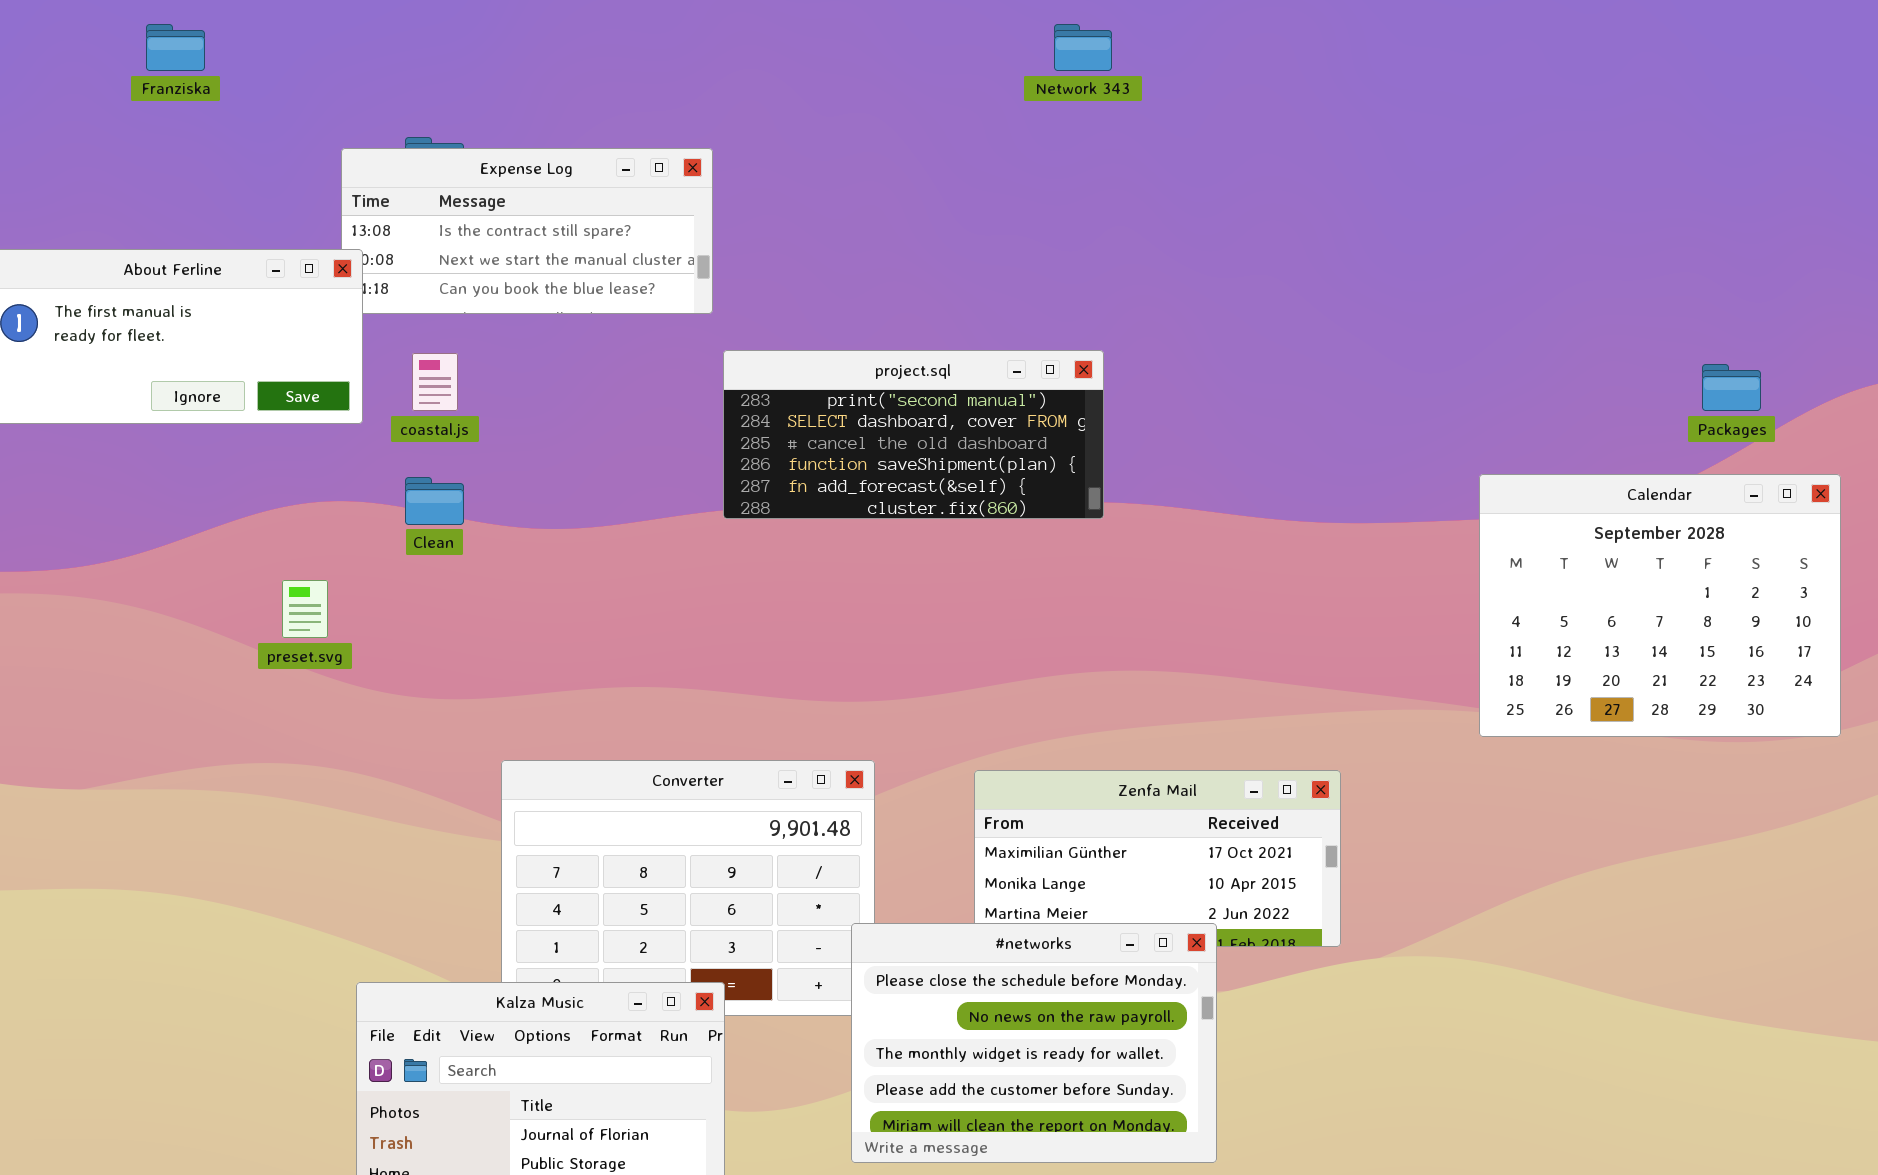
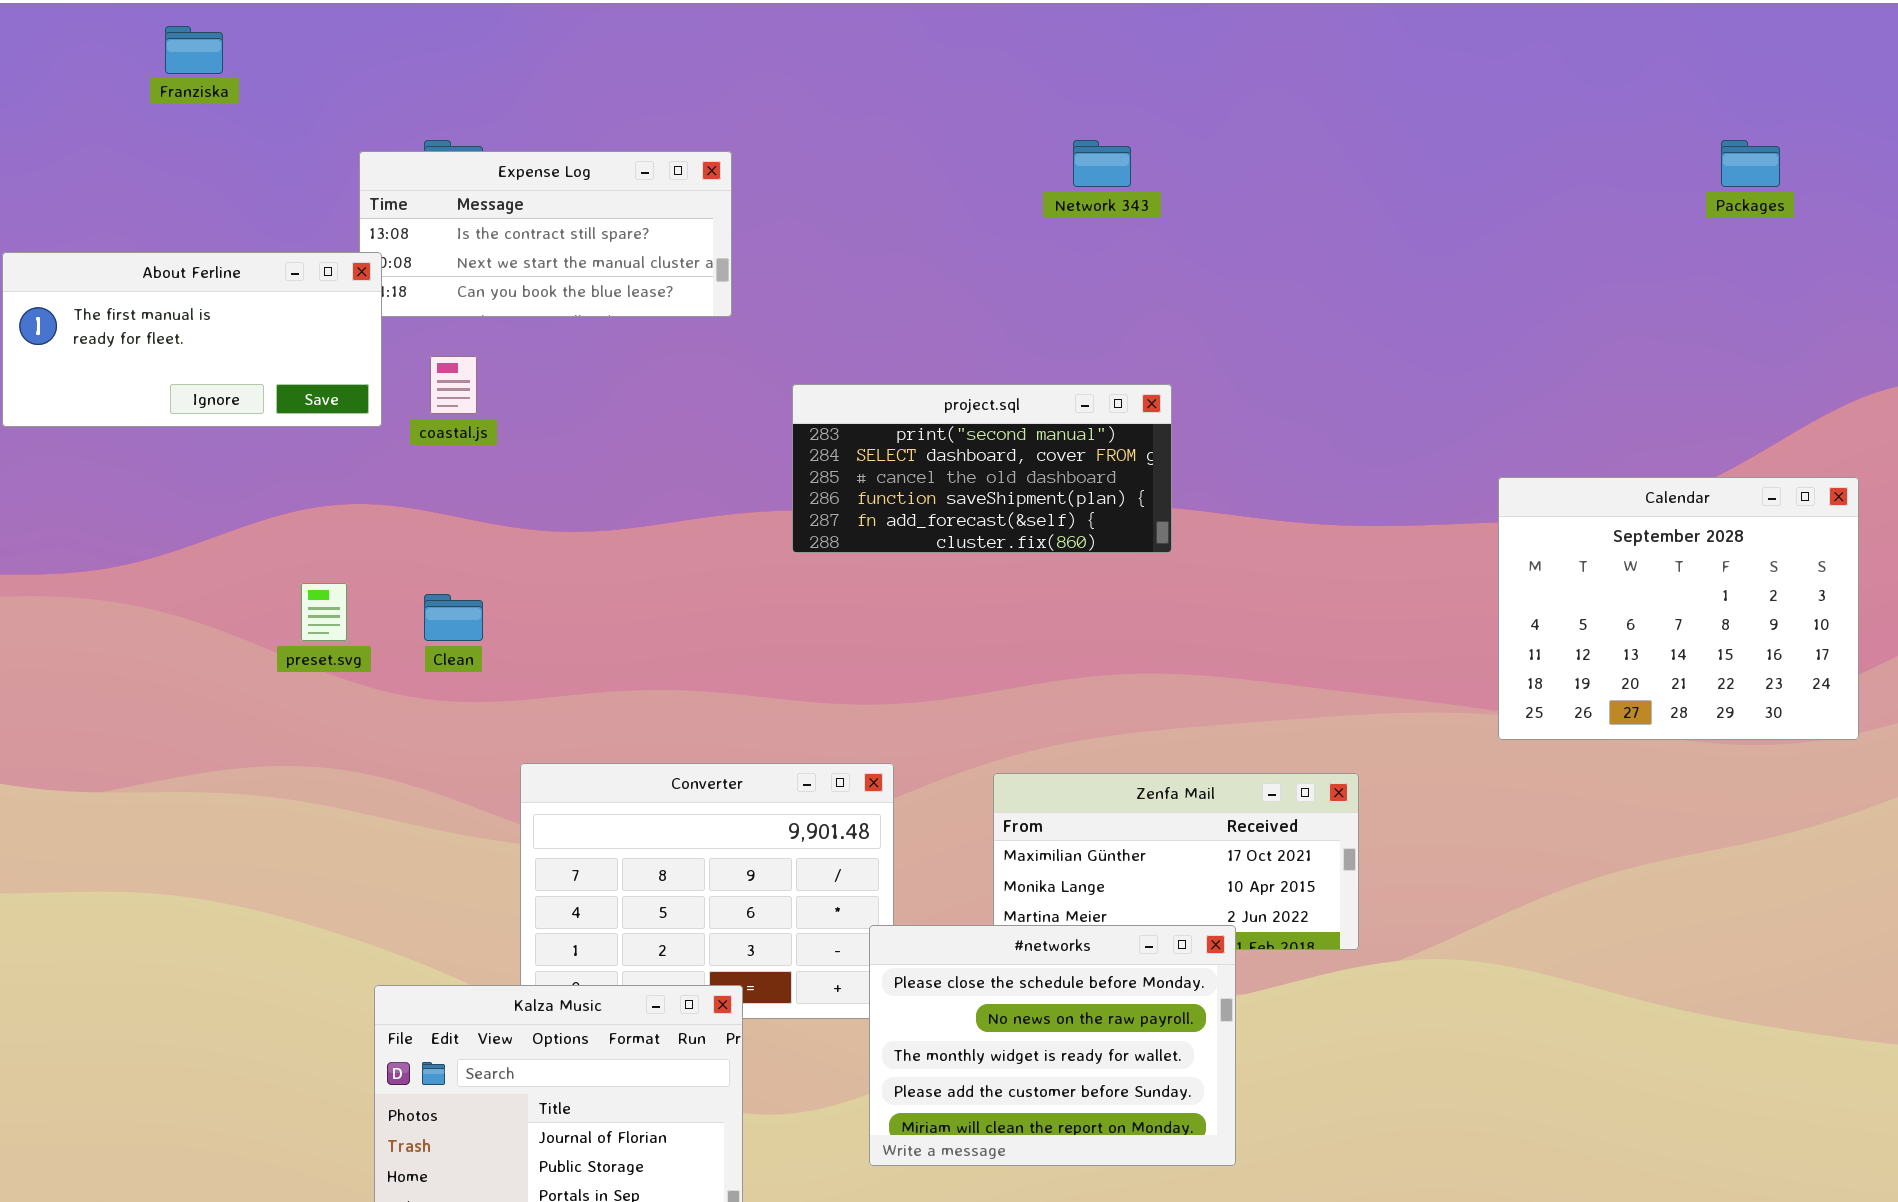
Network 343: [1054,24,1112,71] -> [1073,140,1131,187], moved
project.sql: [723,350,1104,519] -> [792,384,1172,553], moved
Packages: [1702,364,1761,411] -> [1721,140,1780,187], moved
Clean: [405,477,464,525] -> [424,594,483,641], moved

